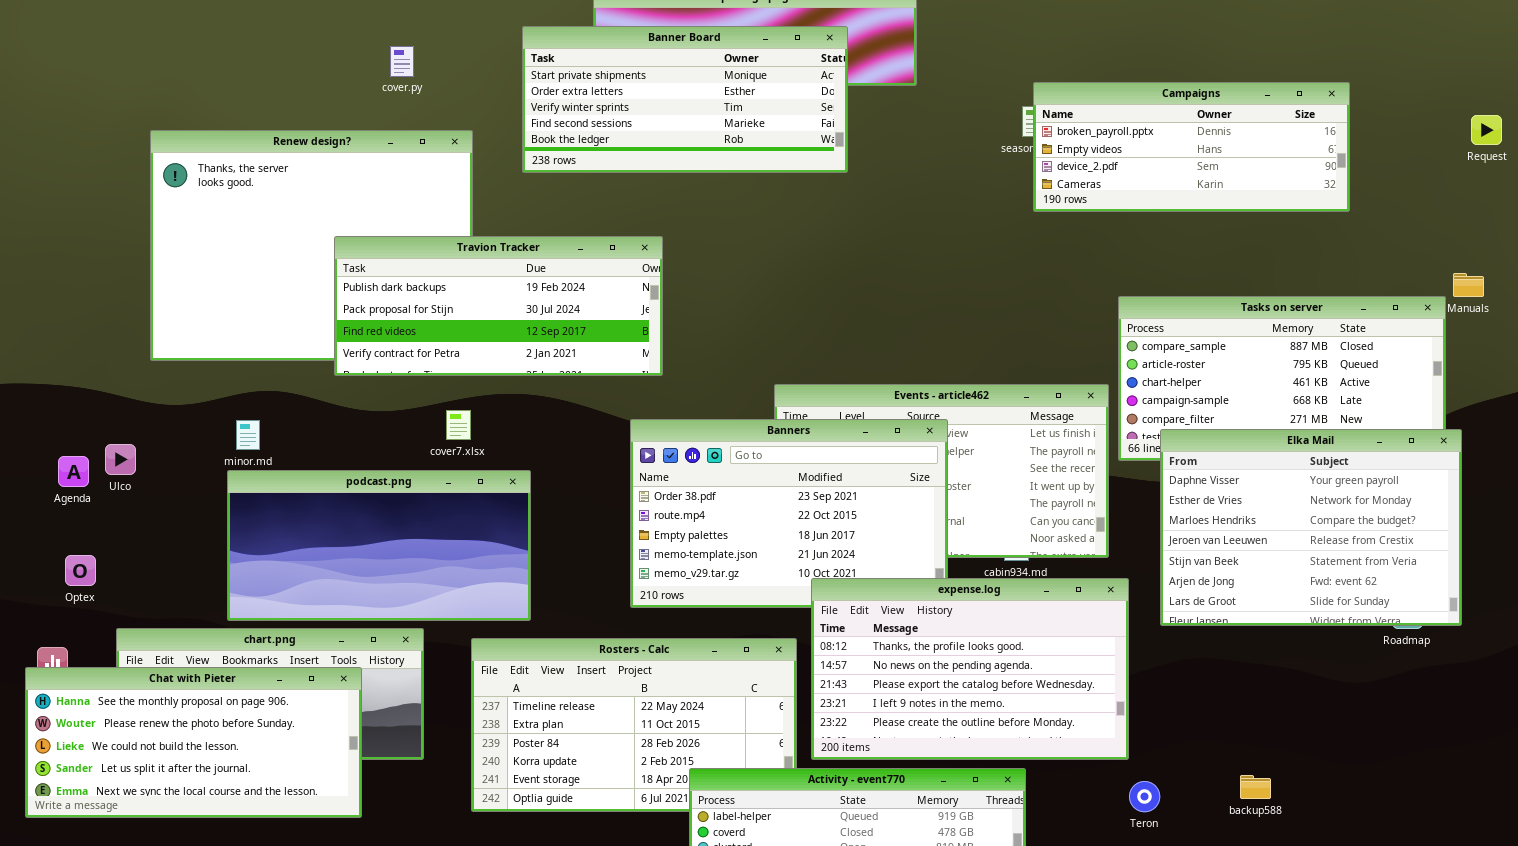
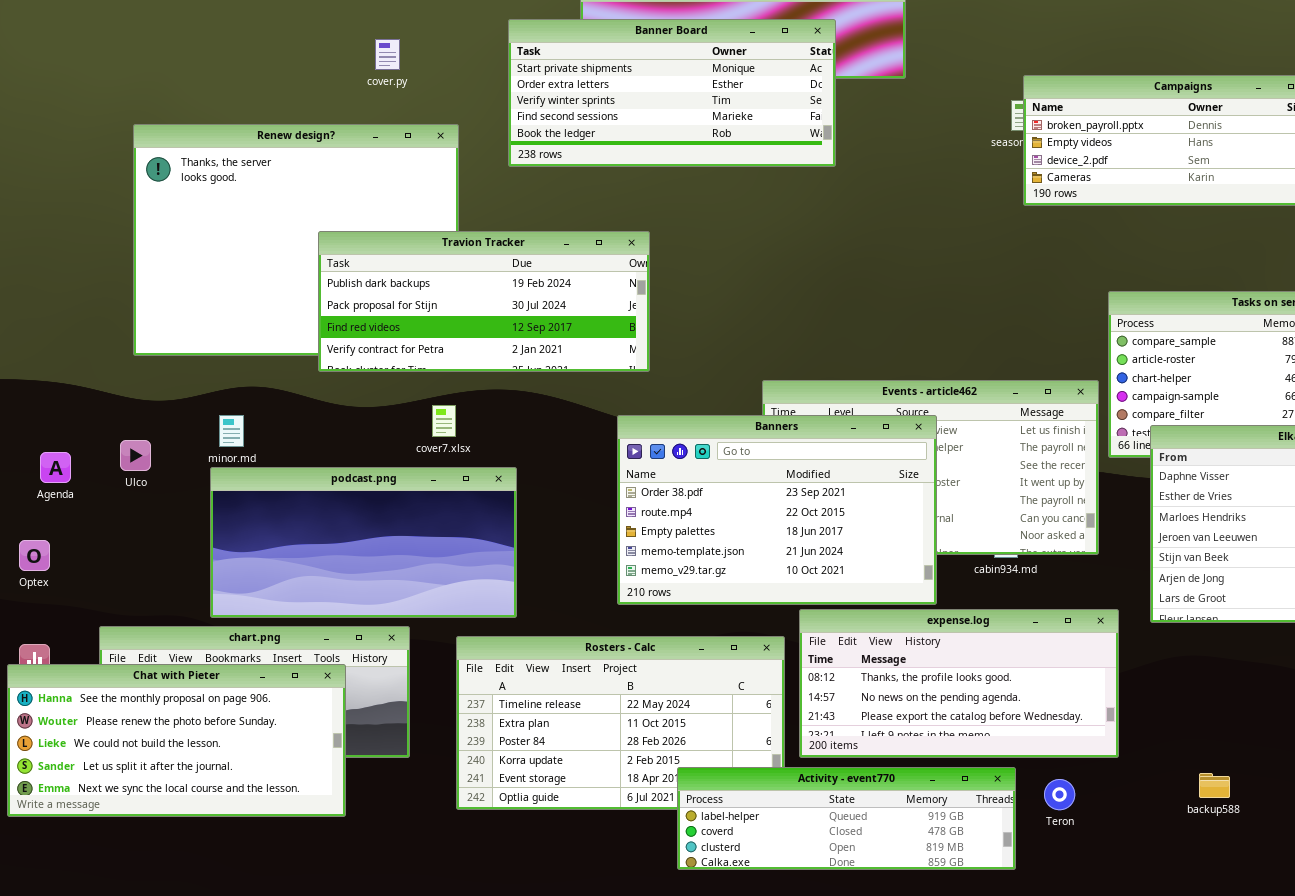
Ulco: [105,444,136,475] -> [120,440,151,471], moved
Optex: [65,555,96,586] -> [19,540,50,571], moved
expense.log: [811,578,1129,760] -> [799,609,1119,758], resized
backup588: [1240,775,1271,799] -> [1199,773,1230,798], moved
Teron: [1129,781,1160,812] -> [1044,779,1075,810], moved

